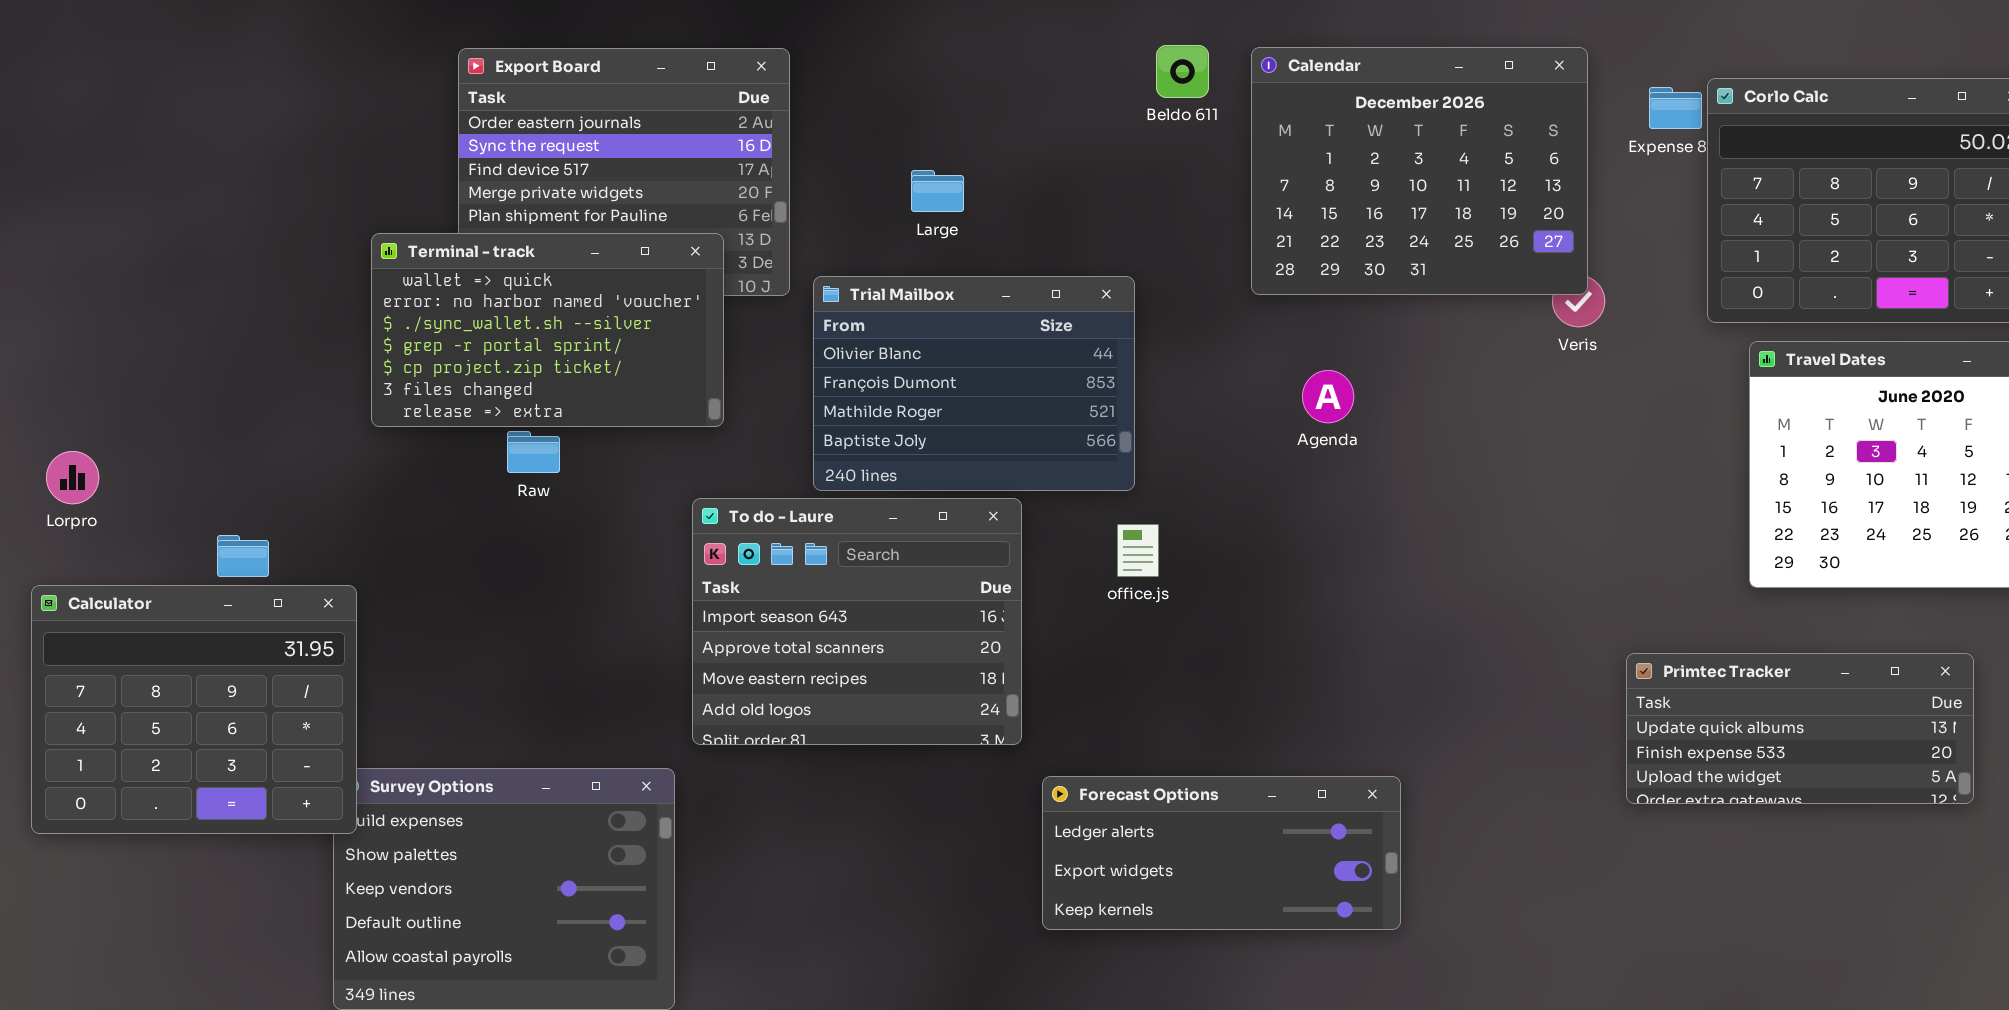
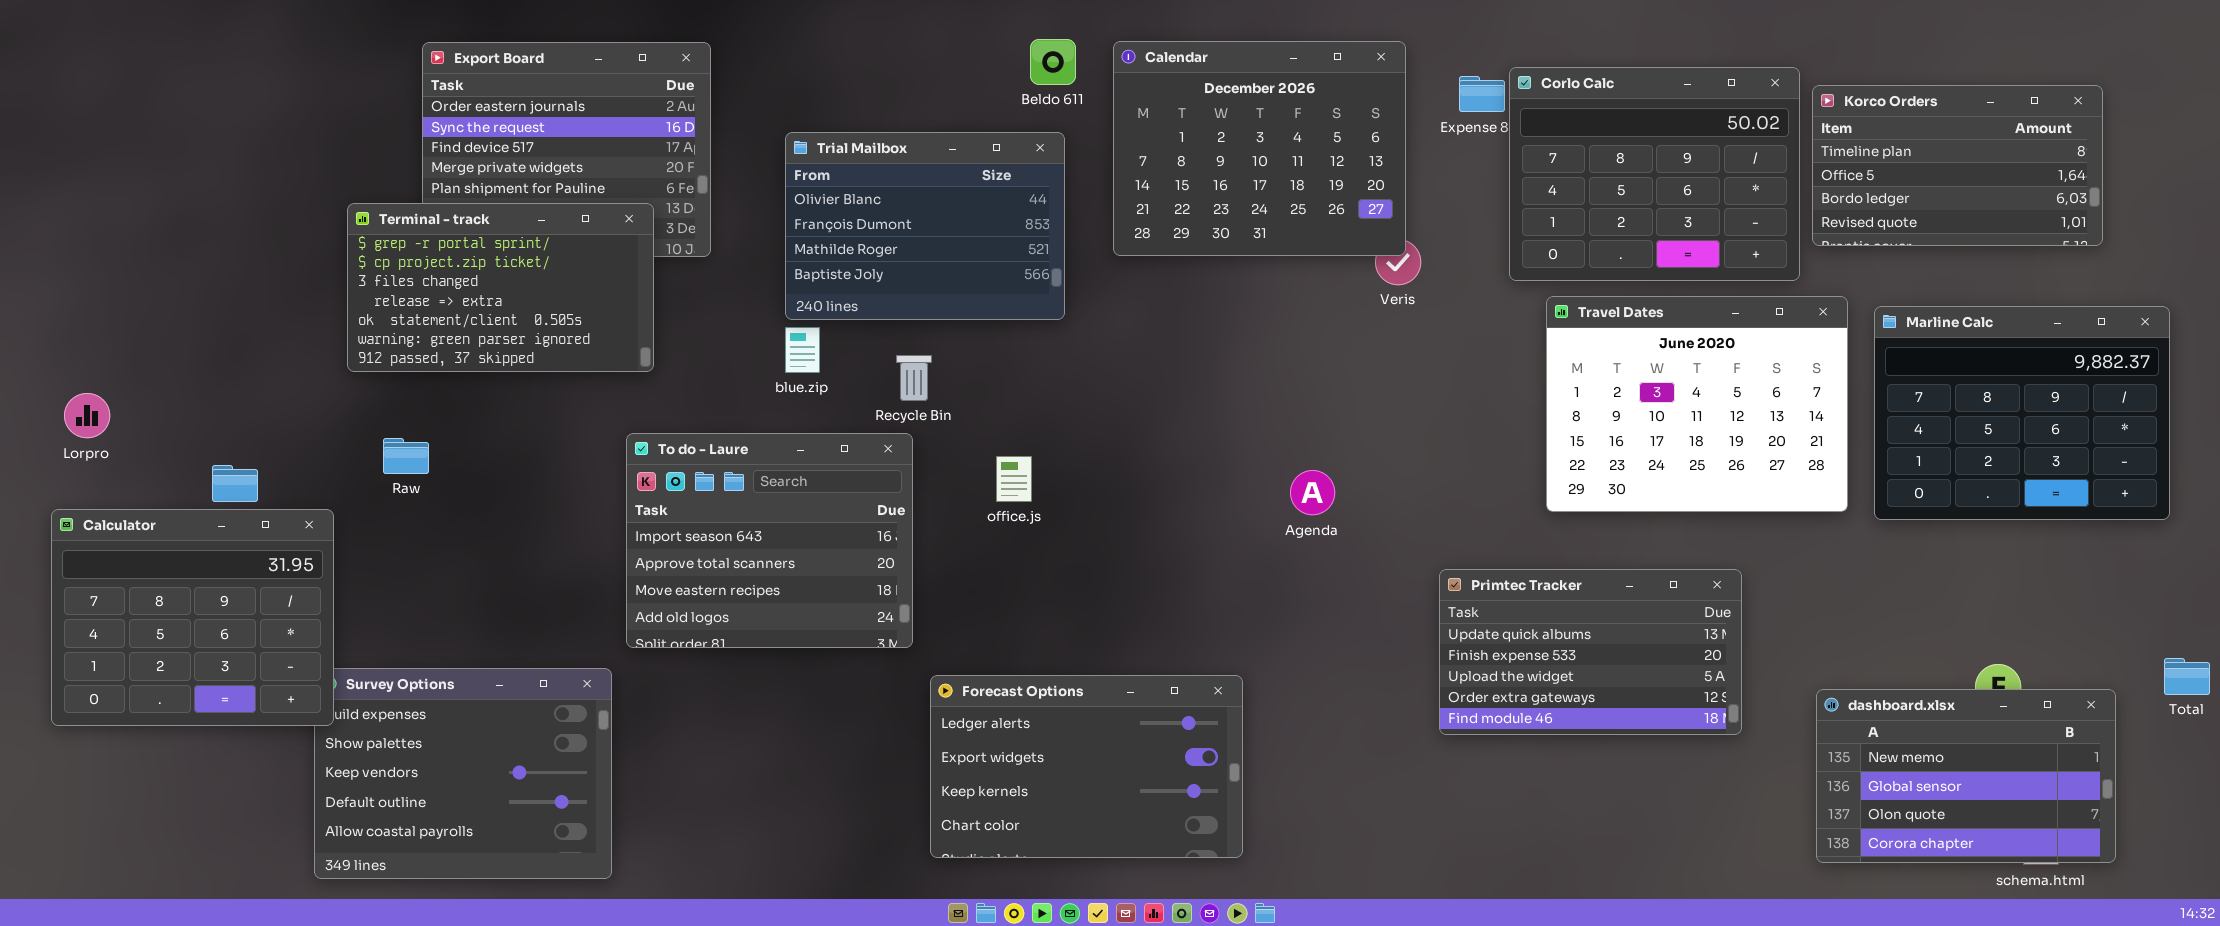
Terminal - track: [371,233,724,427] -> [347,203,654,372], scrolled down 3 rows
Trial Mailbox: [813,276,1135,491] -> [785,132,1065,320], moved
Agenda: [1302,370,1354,423] -> [1290,470,1335,515], moved
Raw: [507,431,560,473] -> [383,438,429,474], moved
Primtec Tracker: [1626,653,1974,804] -> [1439,569,1742,735], resized
Forecast Options: [1042,776,1401,930] -> [930,675,1243,858], resized

